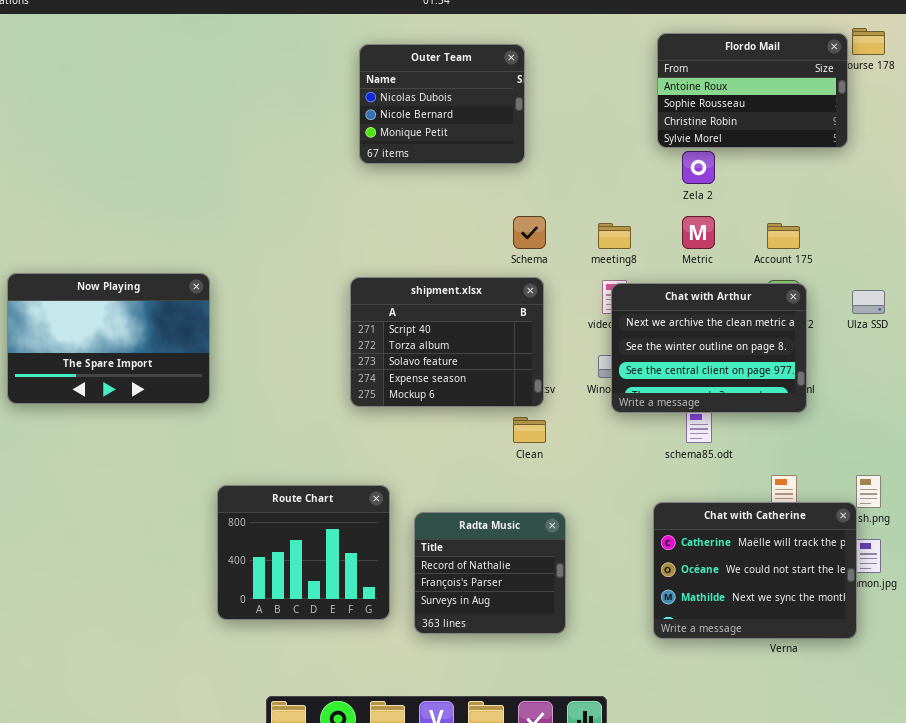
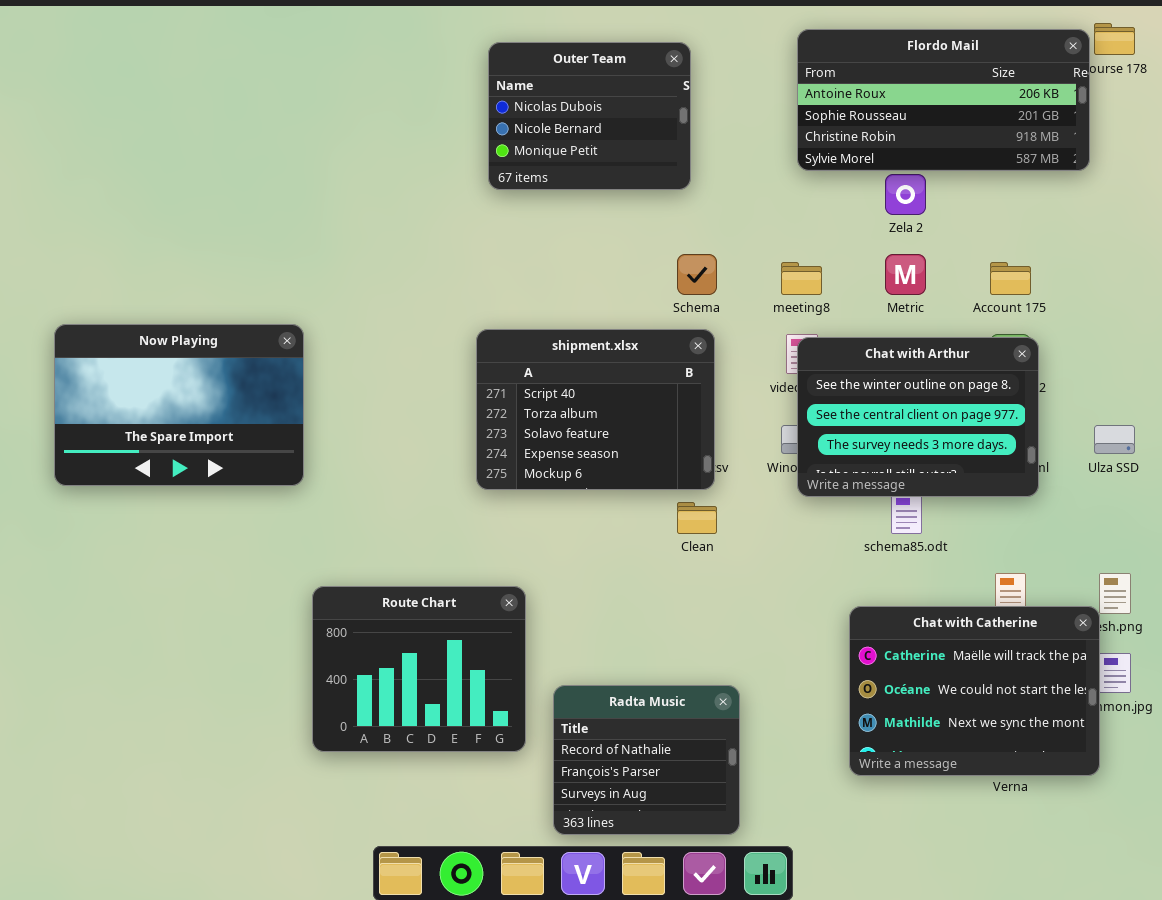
Flordo Mail: [657,33,848,148] -> [797,29,1090,171], resized
Chat with Arthur: [611,283,807,413] -> [797,337,1039,497], scrolled down 1 row
Ulza SSD: [852,290,885,314] -> [1094,425,1135,454], moved
Radta Music: [414,512,566,634] -> [553,685,740,835], moved

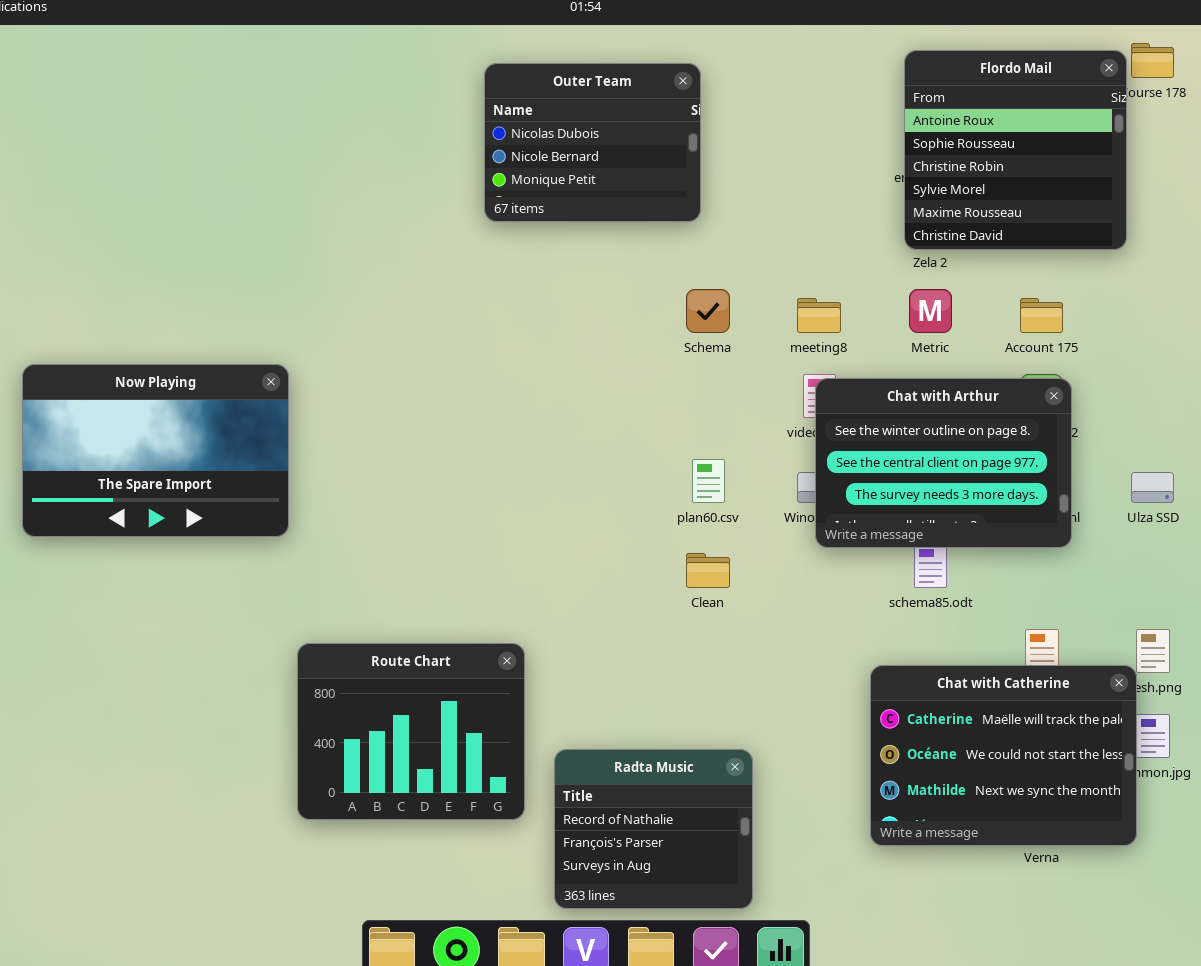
Flordo Mail: [797,29,1090,171] -> [904,50,1127,250], resized
shipment.xlsx: [476,329,715,490] -> none, closed

